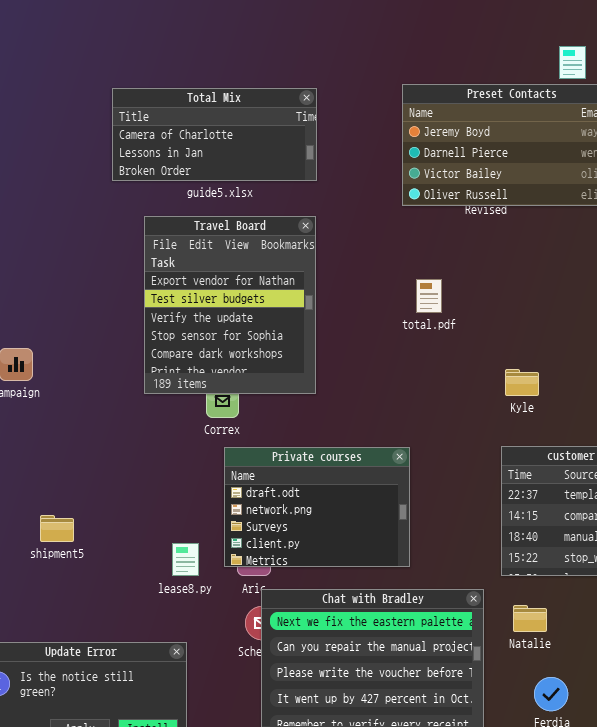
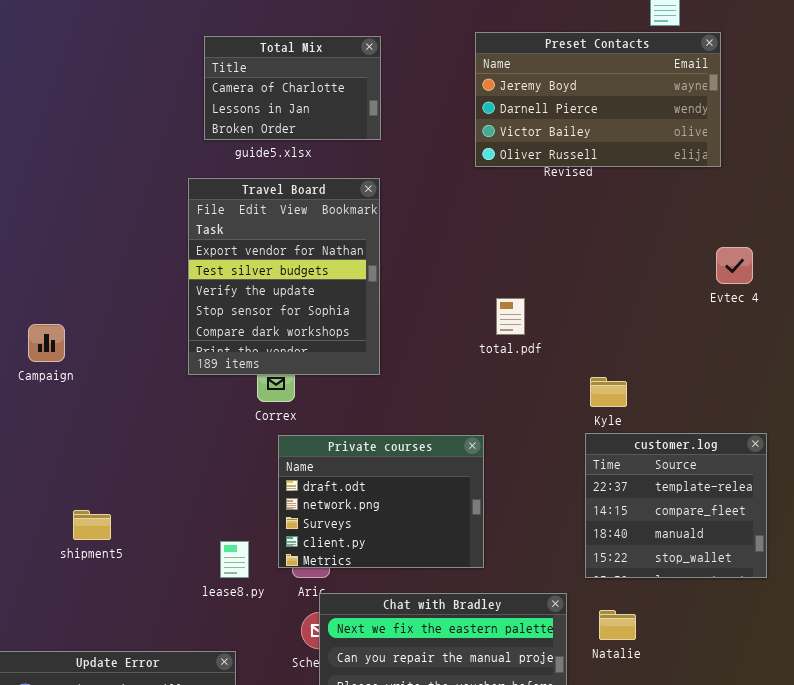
Total Mix: [112,88,317,181] -> [204,36,381,140], resized
total.pdf: [416,279,442,313] -> [496,298,525,335], moved
Kyle: [505,369,539,396] -> [590,377,627,407], moved

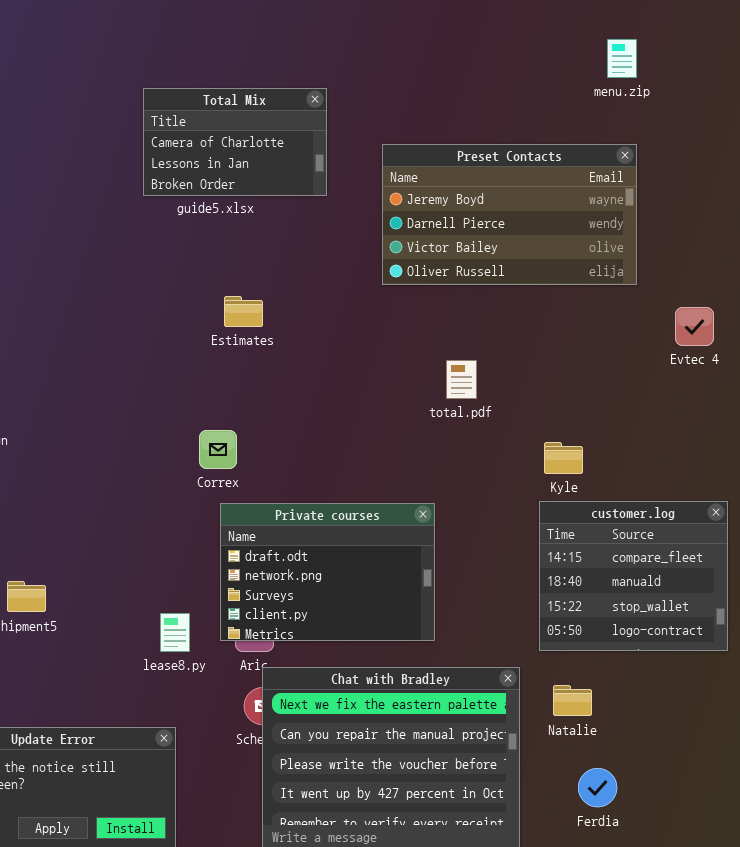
Preset Contacts: [475,32,721,167] -> [382,144,637,285], moved
Travel Board: [188,178,380,375] -> none, closed
customer.log: [585,433,767,578] -> [539,501,728,651], scrolled down 1 row

